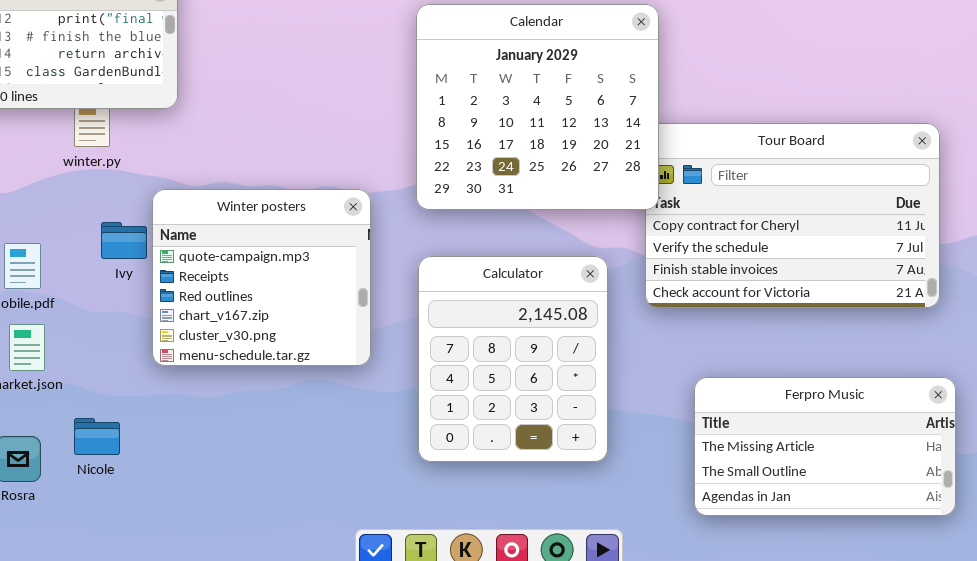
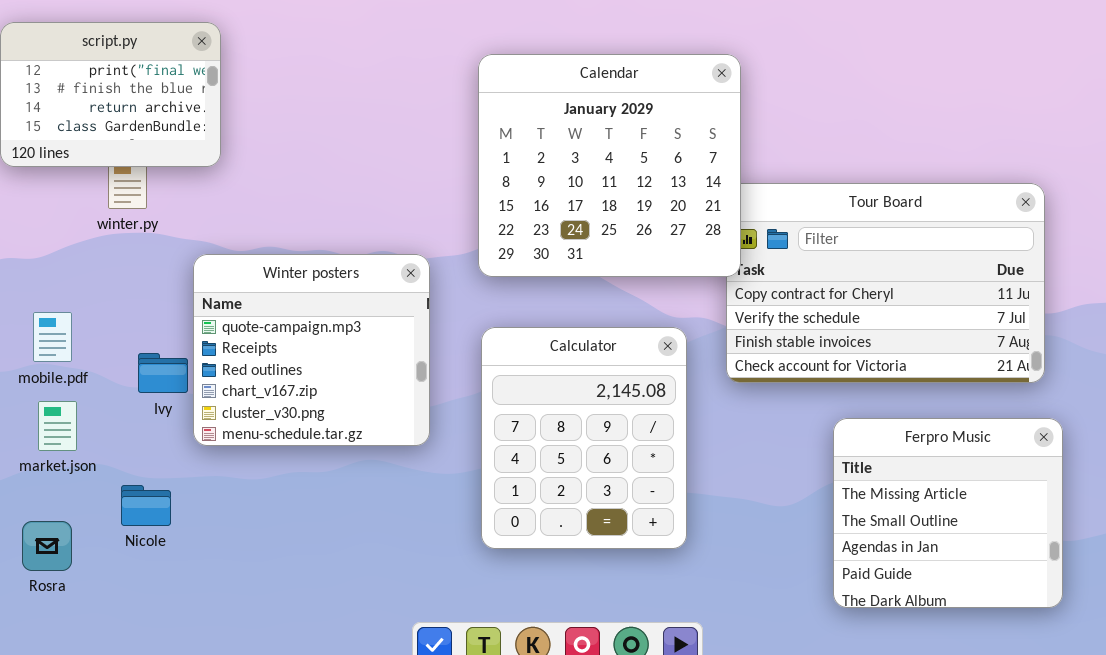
Ivy: [101,222,147,259] -> [138,353,188,393], moved
Ferpro Music: [694,377,956,516] -> [833,418,1063,608], resized
Nicole: [74,418,120,455] -> [121,485,171,526], moved

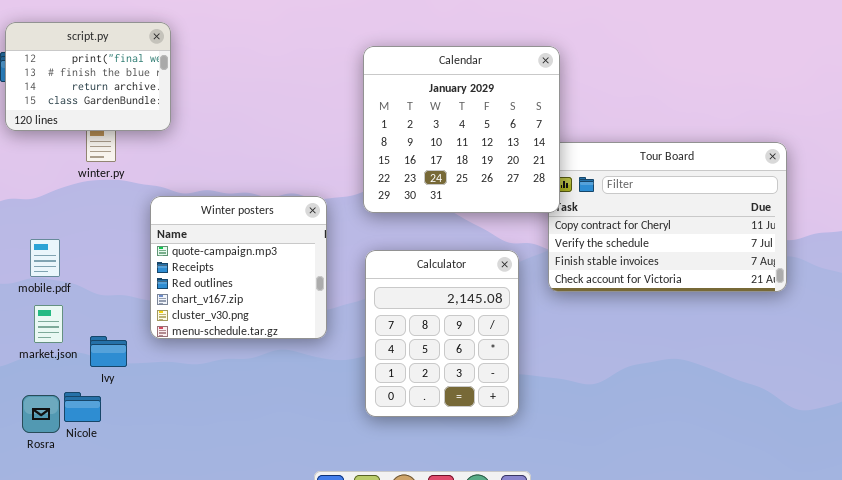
Ivy: [138,353,188,393] -> [90,336,127,367], moved
Ferpro Music: [833,418,1063,608] -> none, closed
Nicole: [121,485,171,526] -> [64,392,101,422], moved

